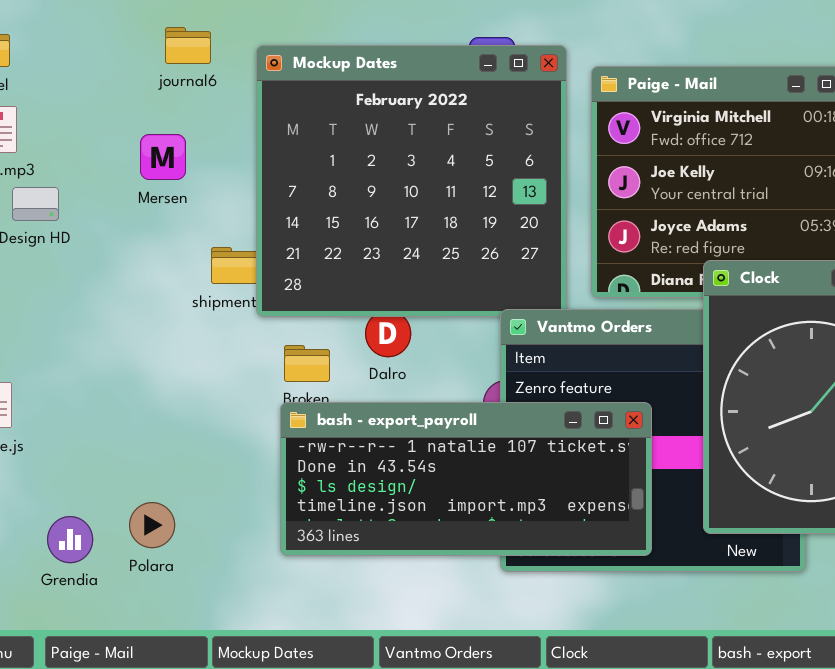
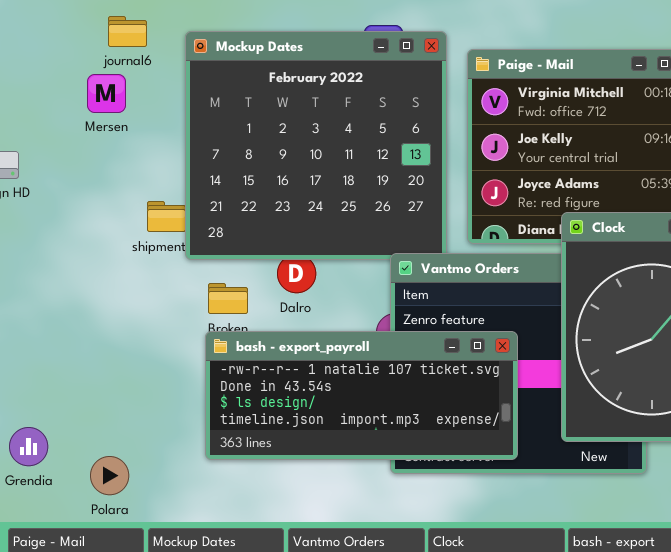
Mersen: [140,134,186,180] -> [87,74,126,113], moved
Polara: [129,502,175,548] -> [90,456,129,495], moved

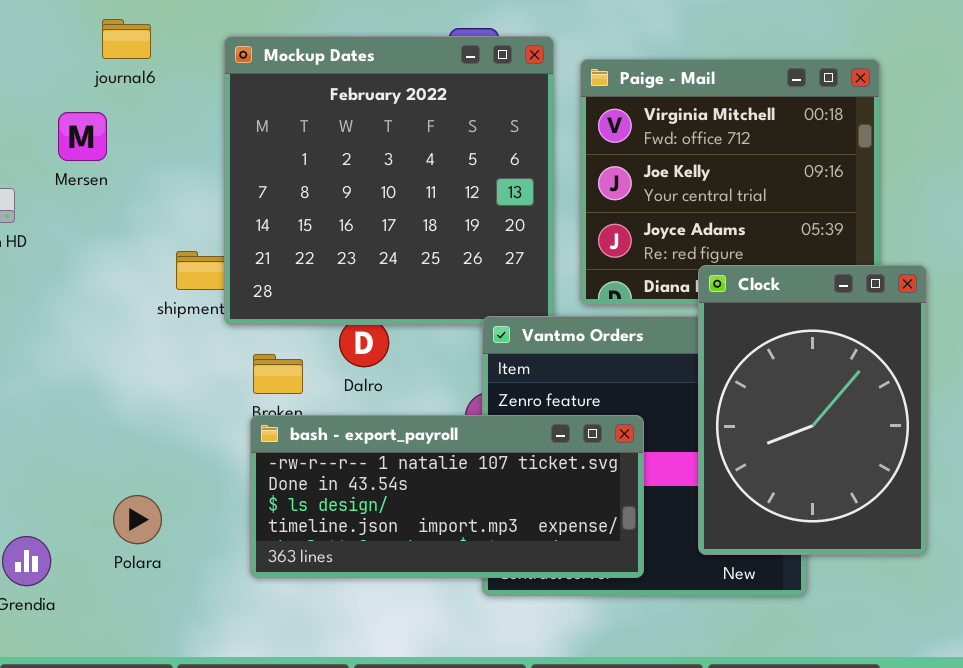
journal6: [108,16,147,47] -> [102,19,151,59], moved
Mersen: [87,74,126,113] -> [58,112,107,161], moved
Polara: [90,456,129,495] -> [113,495,162,544], moved

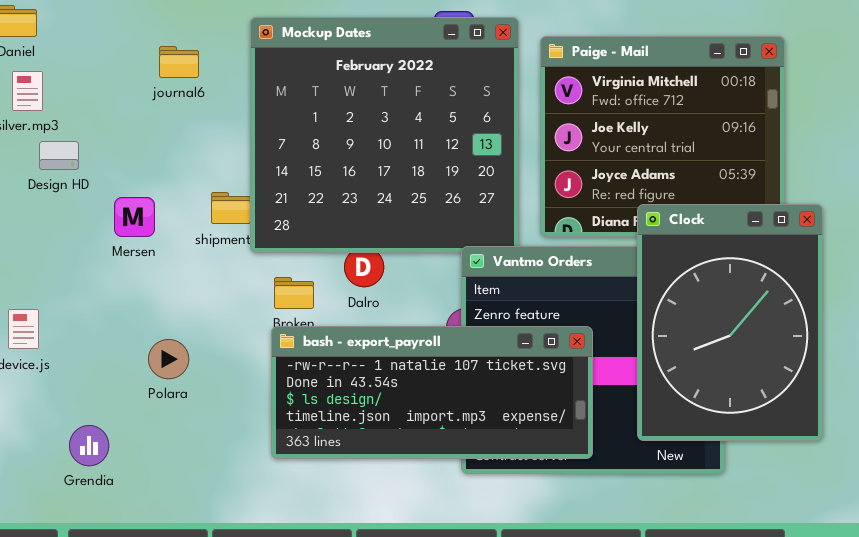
journal6: [102,19,151,59] -> [159,46,199,78], moved
Mersen: [58,112,107,161] -> [114,197,155,237], moved
Polara: [113,495,162,544] -> [148,339,189,379], moved

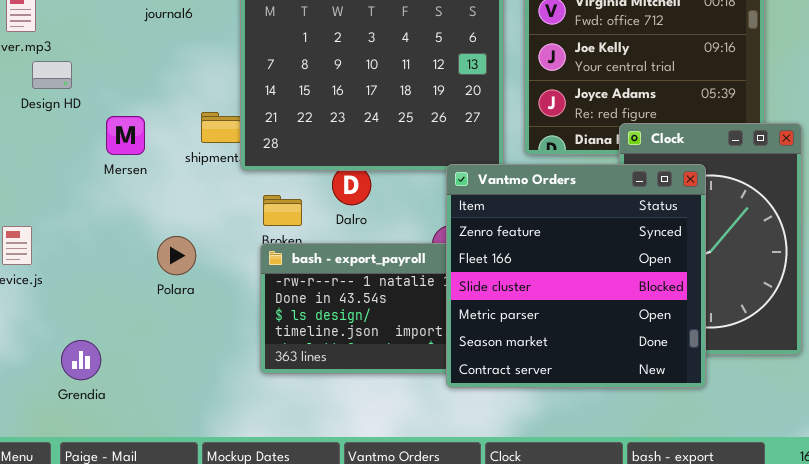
Vantmo Orders: [461,246,725,474] -> [446,164,706,388], raised
Polara: [148,339,189,379] -> [157,236,196,275], moved

